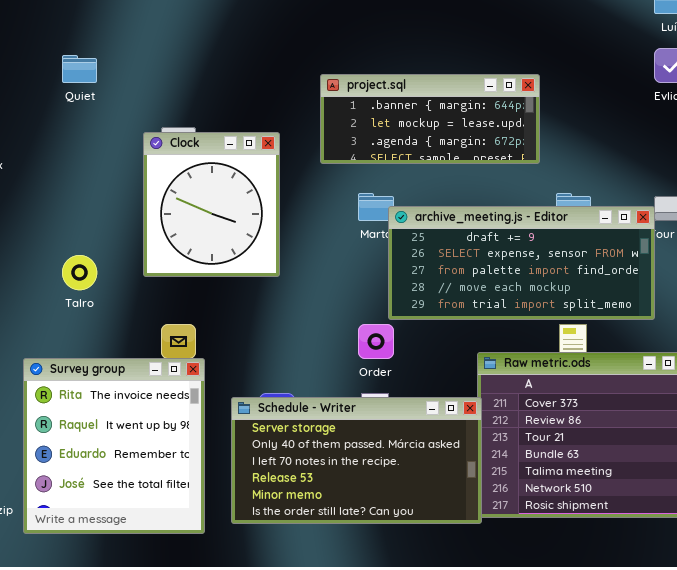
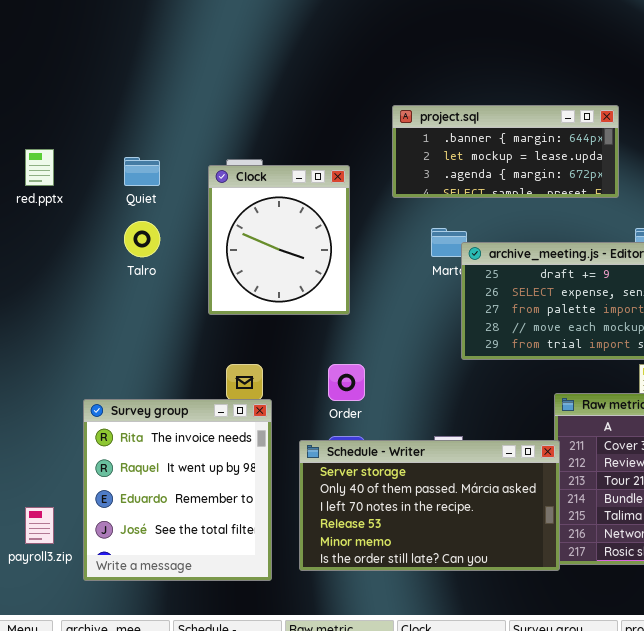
Quiet: [62,55,97,83] -> [124,157,160,186], moved
Talro: [62,255,97,290] -> [124,221,160,257], moved
Order: [358,324,394,359] -> [328,364,365,401], moved

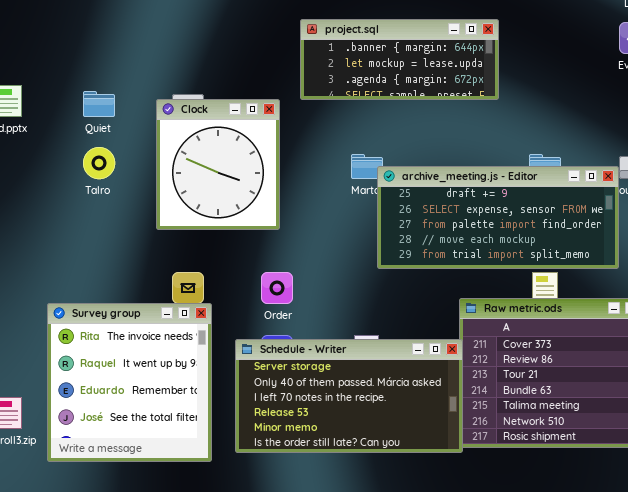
project.sql: [392,105,619,198] -> [300,19,499,100], moved

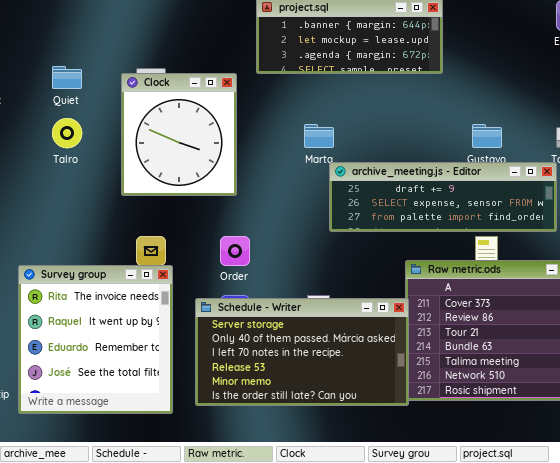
archive_meeting.js - Editor: [377,166,619,269] -> [329,162,557,232], resized

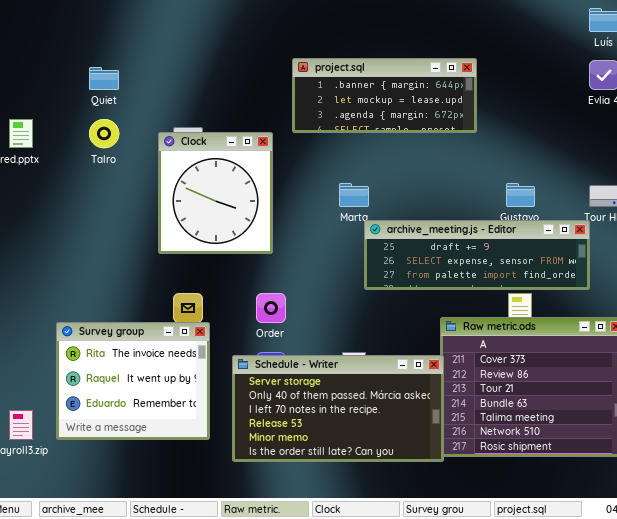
Quiet: [52,66,82,89] -> [89,67,119,90], moved
Talro: [52,118,82,148] -> [89,119,119,148], moved
Survey group: [18,265,173,414] -> [56,322,210,440], resized

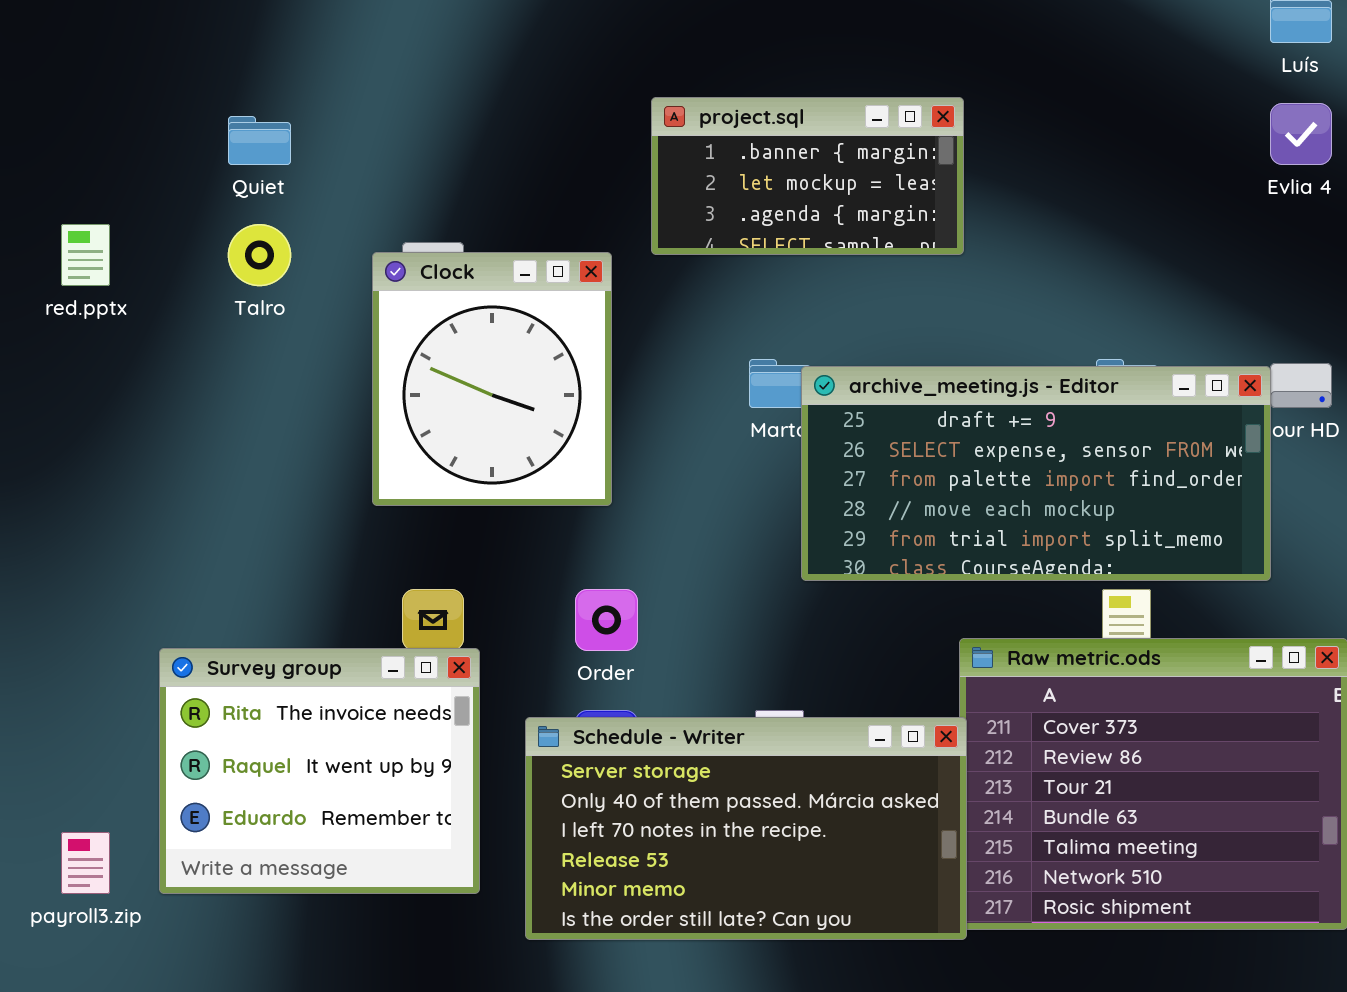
project.sql: [292,58,477,133] -> [651,97,964,255], resized
archive_meeting.js - Editor: [364,220,590,290] -> [801,366,1271,581], resized

